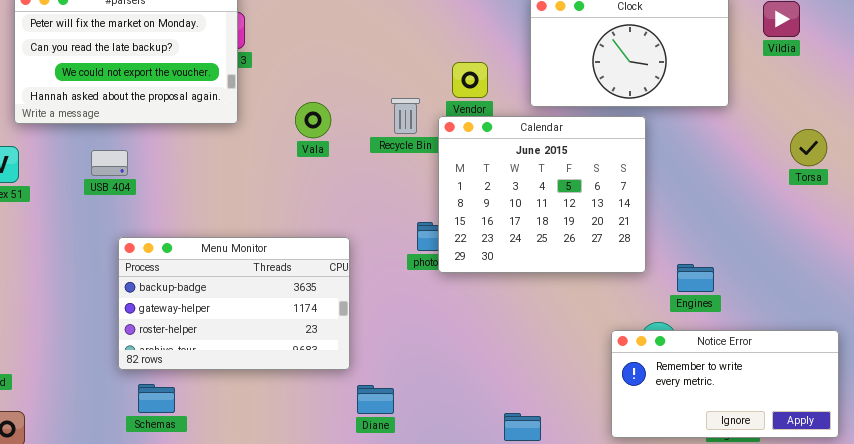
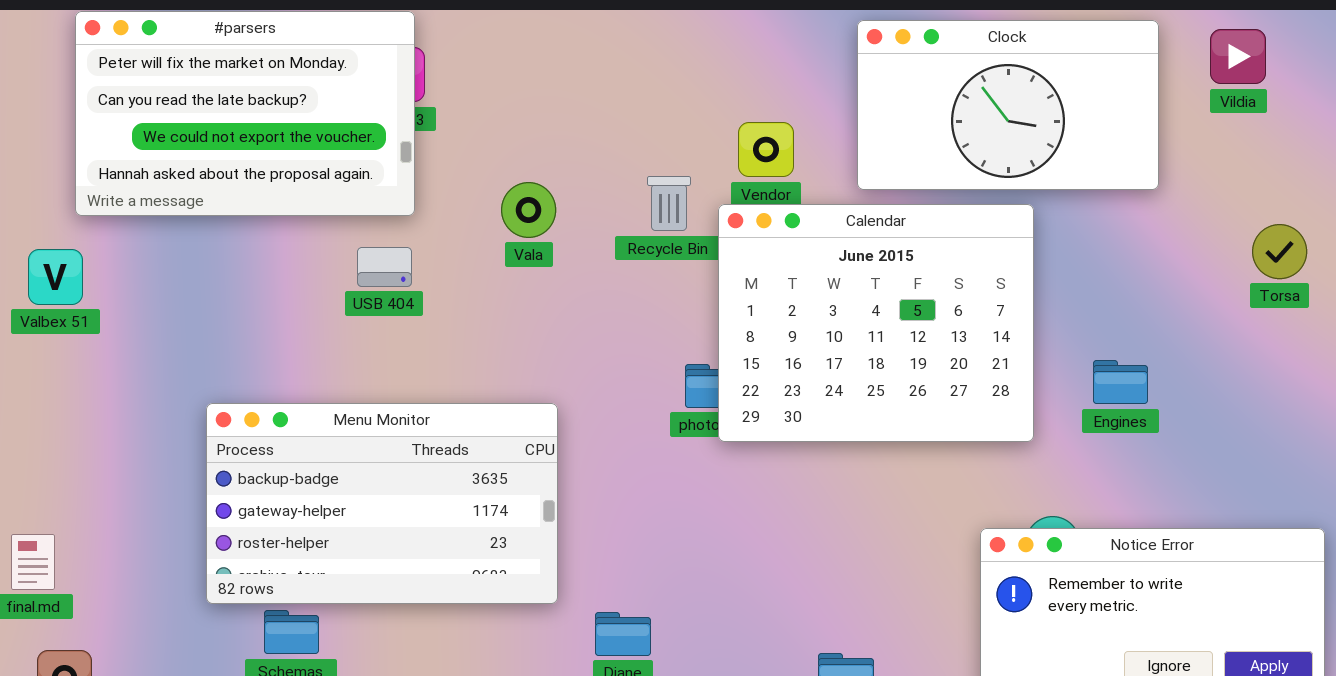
USB 404: [91,150,128,176] -> [357,247,412,287], moved
Menu Monitor: [118,237,350,370] -> [206,403,558,604], moved
Engines: [677,264,714,292] -> [1093,360,1148,404], moved

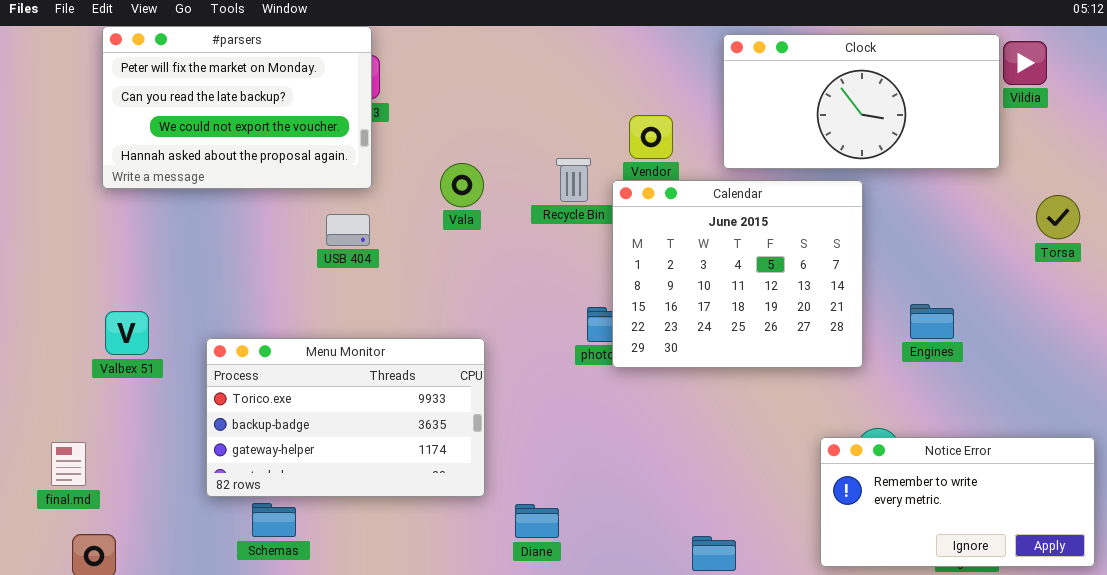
Clock: [857,20,1159,190] -> [723,34,1000,169], resized
Valbex 51: [28,249,83,305] -> [105,311,149,355], moved
Menu Monitor: [206,403,558,604] -> [206,338,485,497], scrolled up 1 row

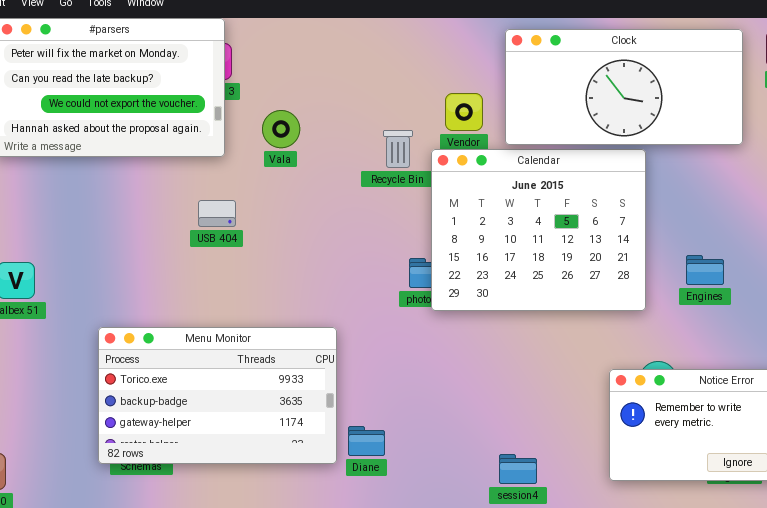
Clock: [723,34,1000,169] -> [505,29,743,145], moved
Vala: [440,163,484,207] -> [262,110,300,148], moved
USB 404: [326,214,370,246] -> [198,200,236,227], moved
Menu Monitor: [206,338,485,497] -> [98,327,337,464], moved

